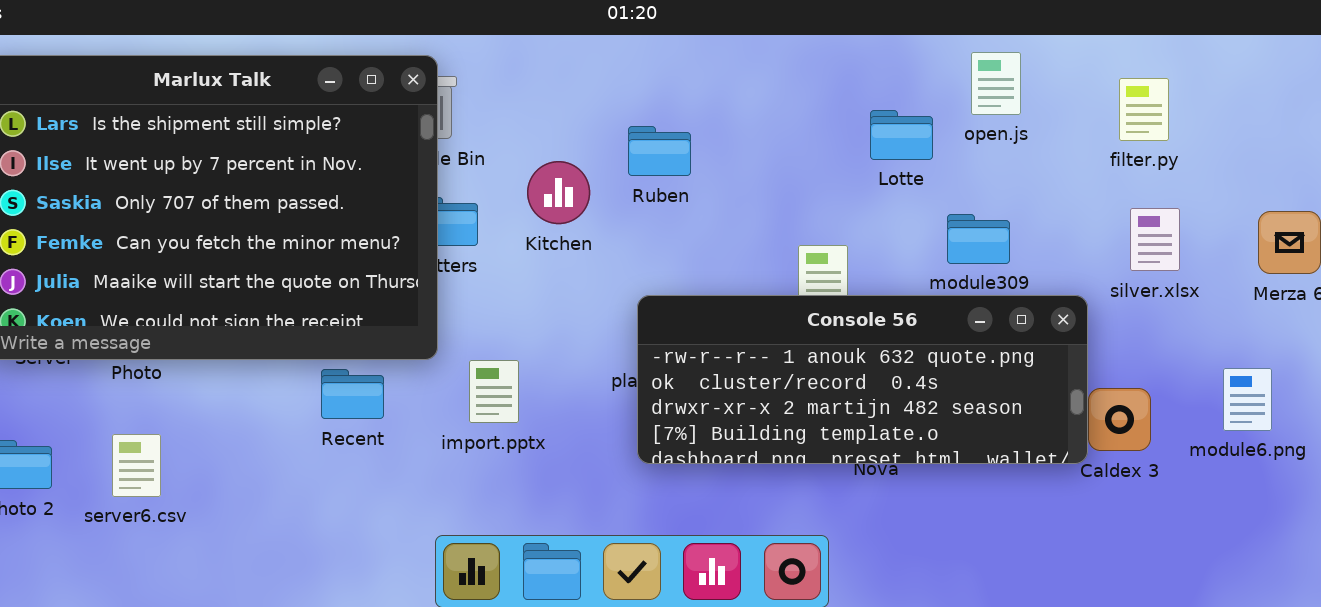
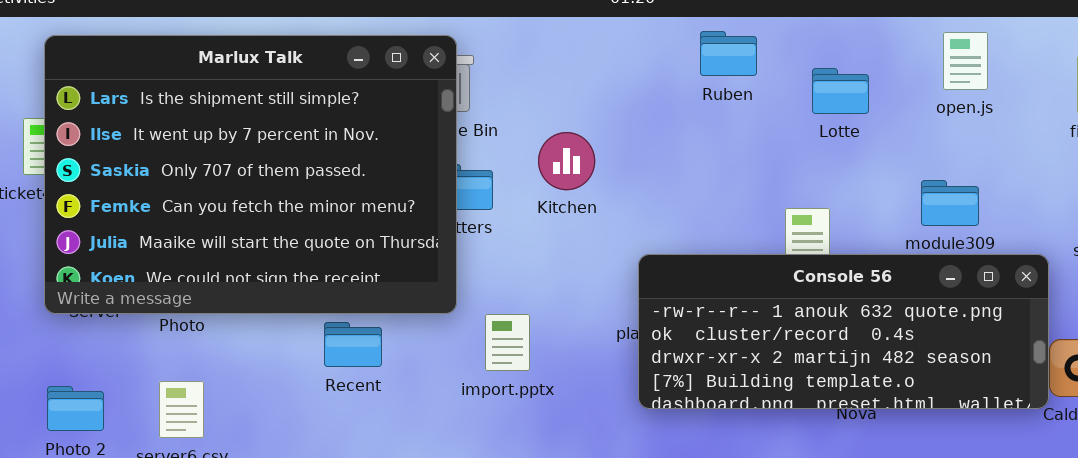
Lotte: [870,110,933,160] -> [812,68,869,114], moved
Ruben: [628,126,691,176] -> [700,31,757,76], moved
Recent: [321,369,384,419] -> [324,322,382,367], moved

